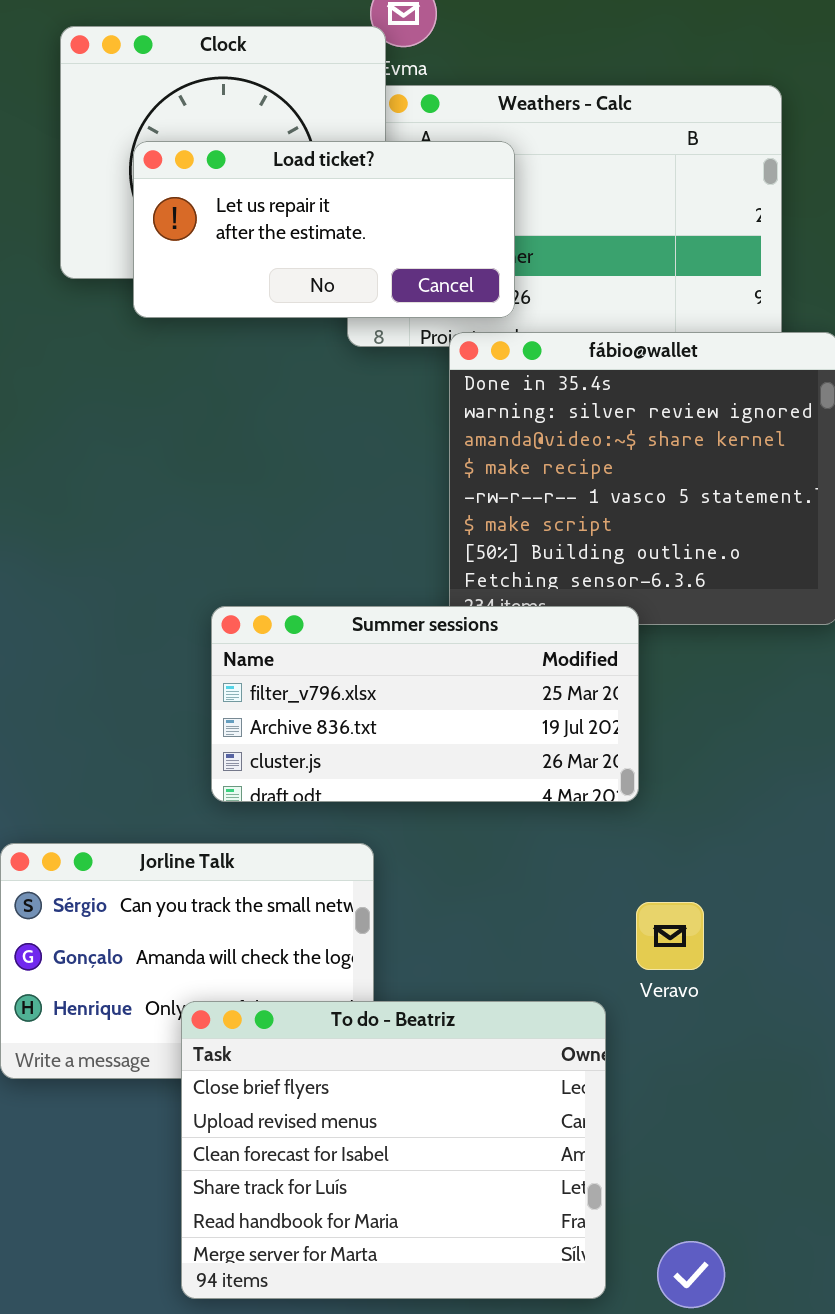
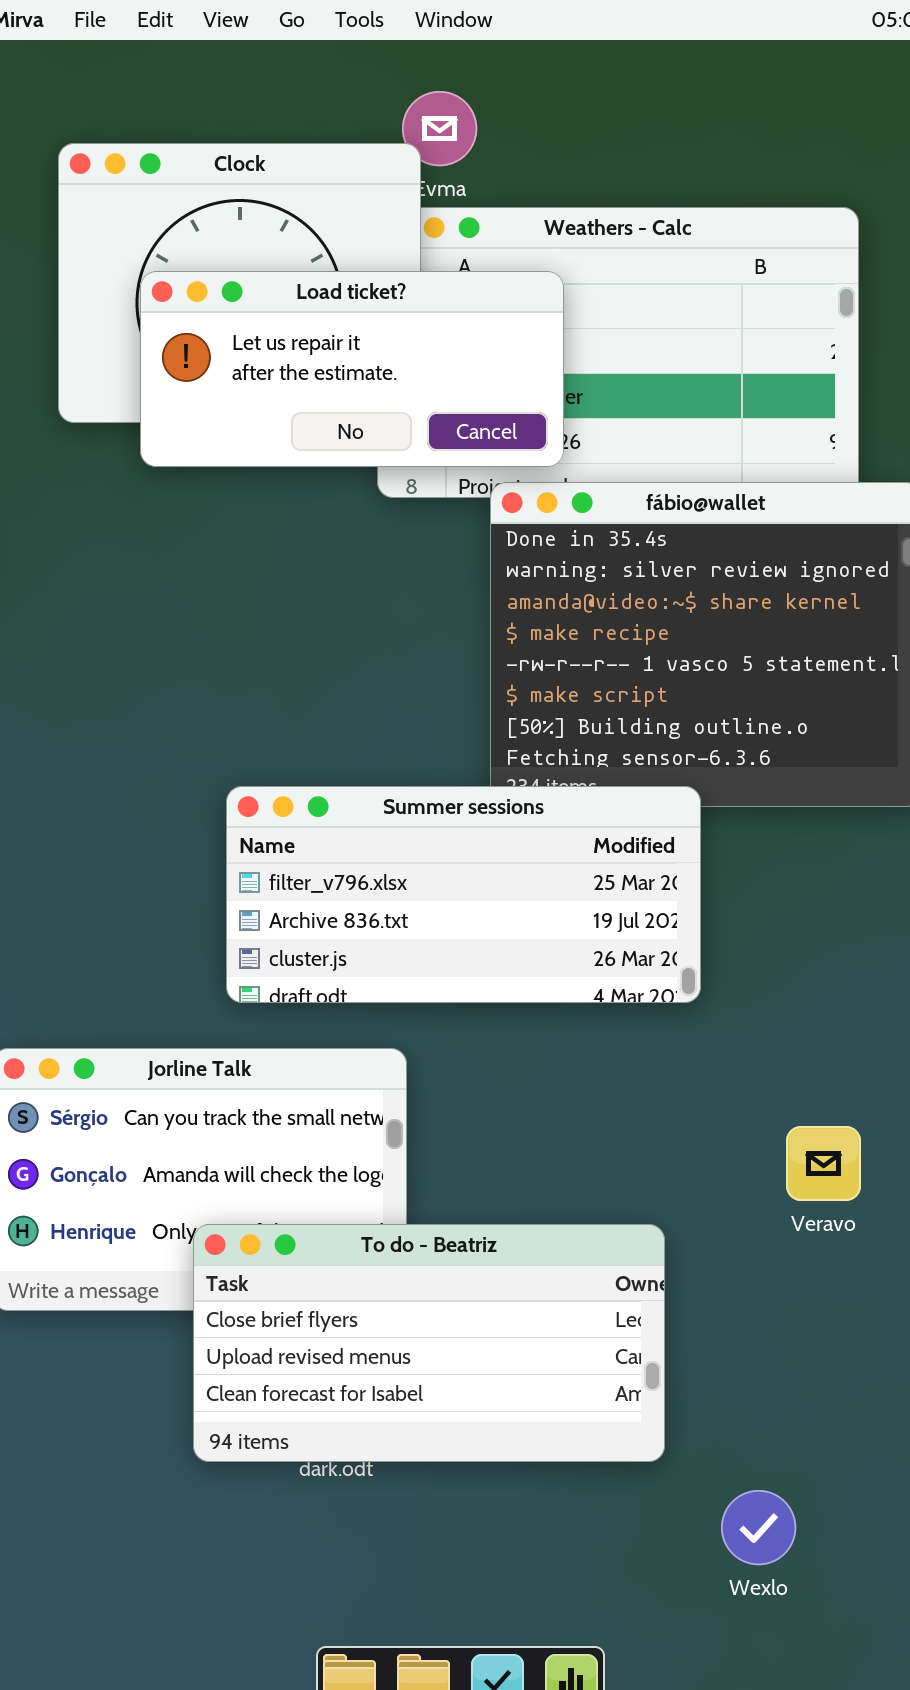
Veravo: [636,902,704,970] -> [786,1126,861,1201], moved
To do - Beatriz: [181,1001,606,1299] -> [193,1224,665,1462], resized

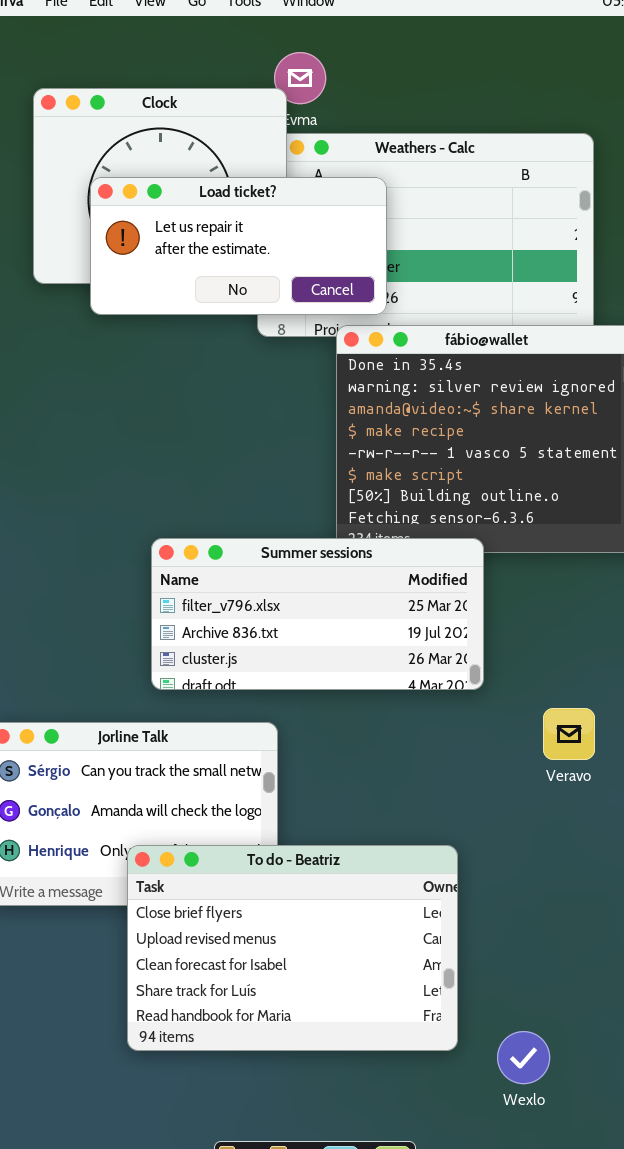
Veravo: [786,1126,861,1201] -> [543,708,595,760], moved
To do - Beatriz: [193,1224,665,1462] -> [127,845,458,1051], resized

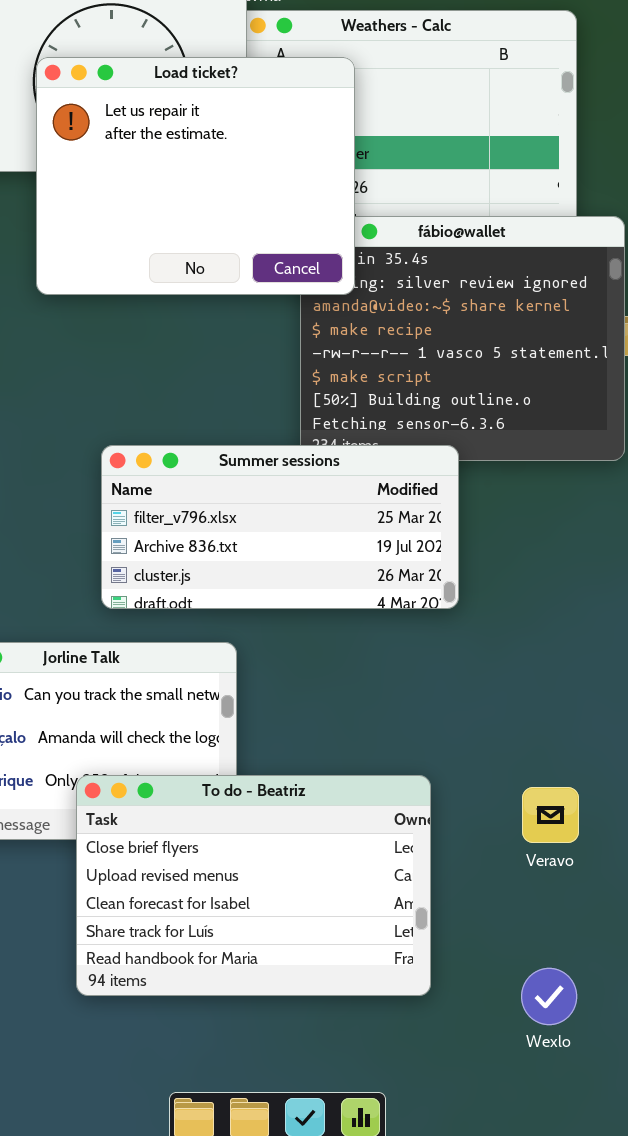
Load ticket?: [90,177,387,315] -> [36,57,355,295], resized
Veravo: [543,708,595,760] -> [522,787,579,843], moved
Wexlo: [497,1031,550,1084] -> [521,968,577,1025], moved

